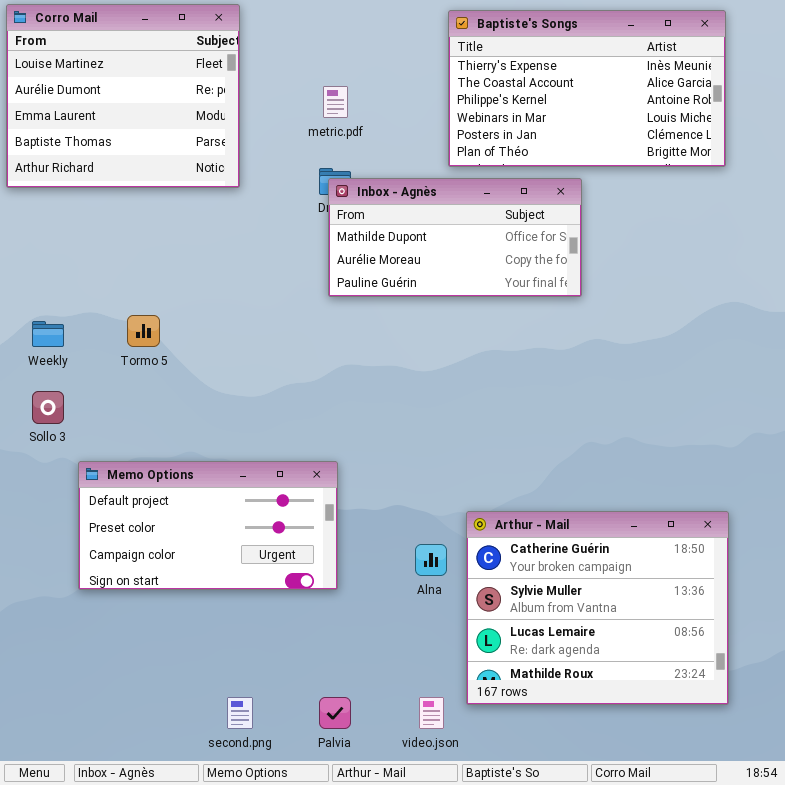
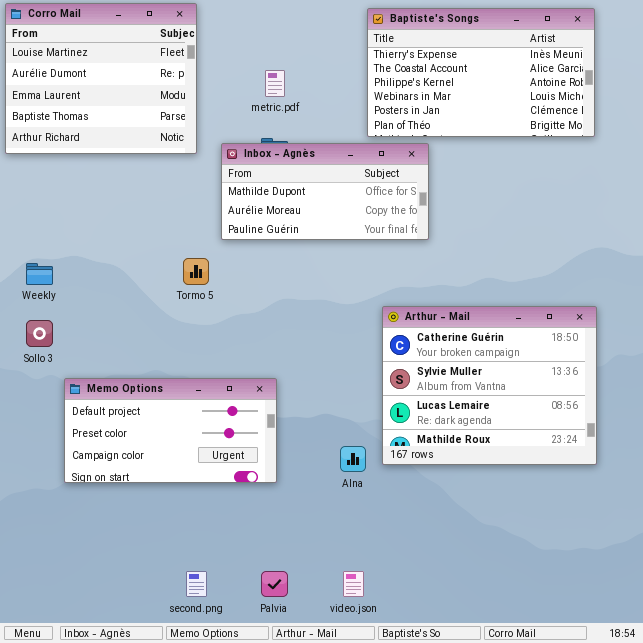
Inbox - Agnès: [328,178,582,297] -> [221,143,429,240], moved
Tormo 5: [127,315,160,347] -> [183,258,209,285], moved
Arthur - Mail: [466,511,729,705] -> [382,306,597,465], moved

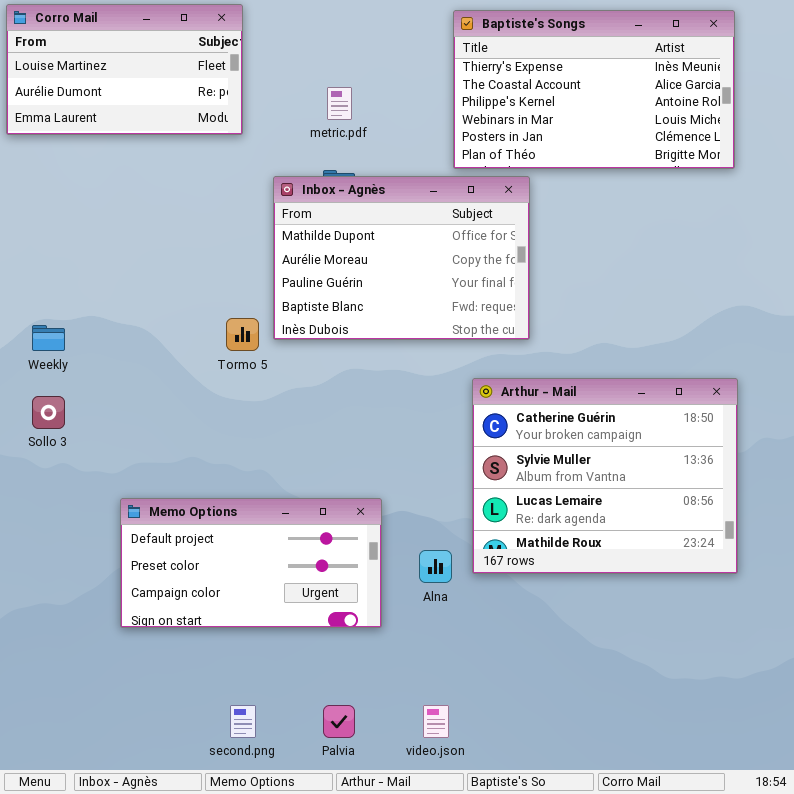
Corro Mail: [5,3,197,154] -> [6,4,243,135], resized
Inbox - Agnès: [221,143,429,240] -> [273,176,530,340], resized
Memo Options: [64,378,277,483] -> [120,498,382,628], moved

